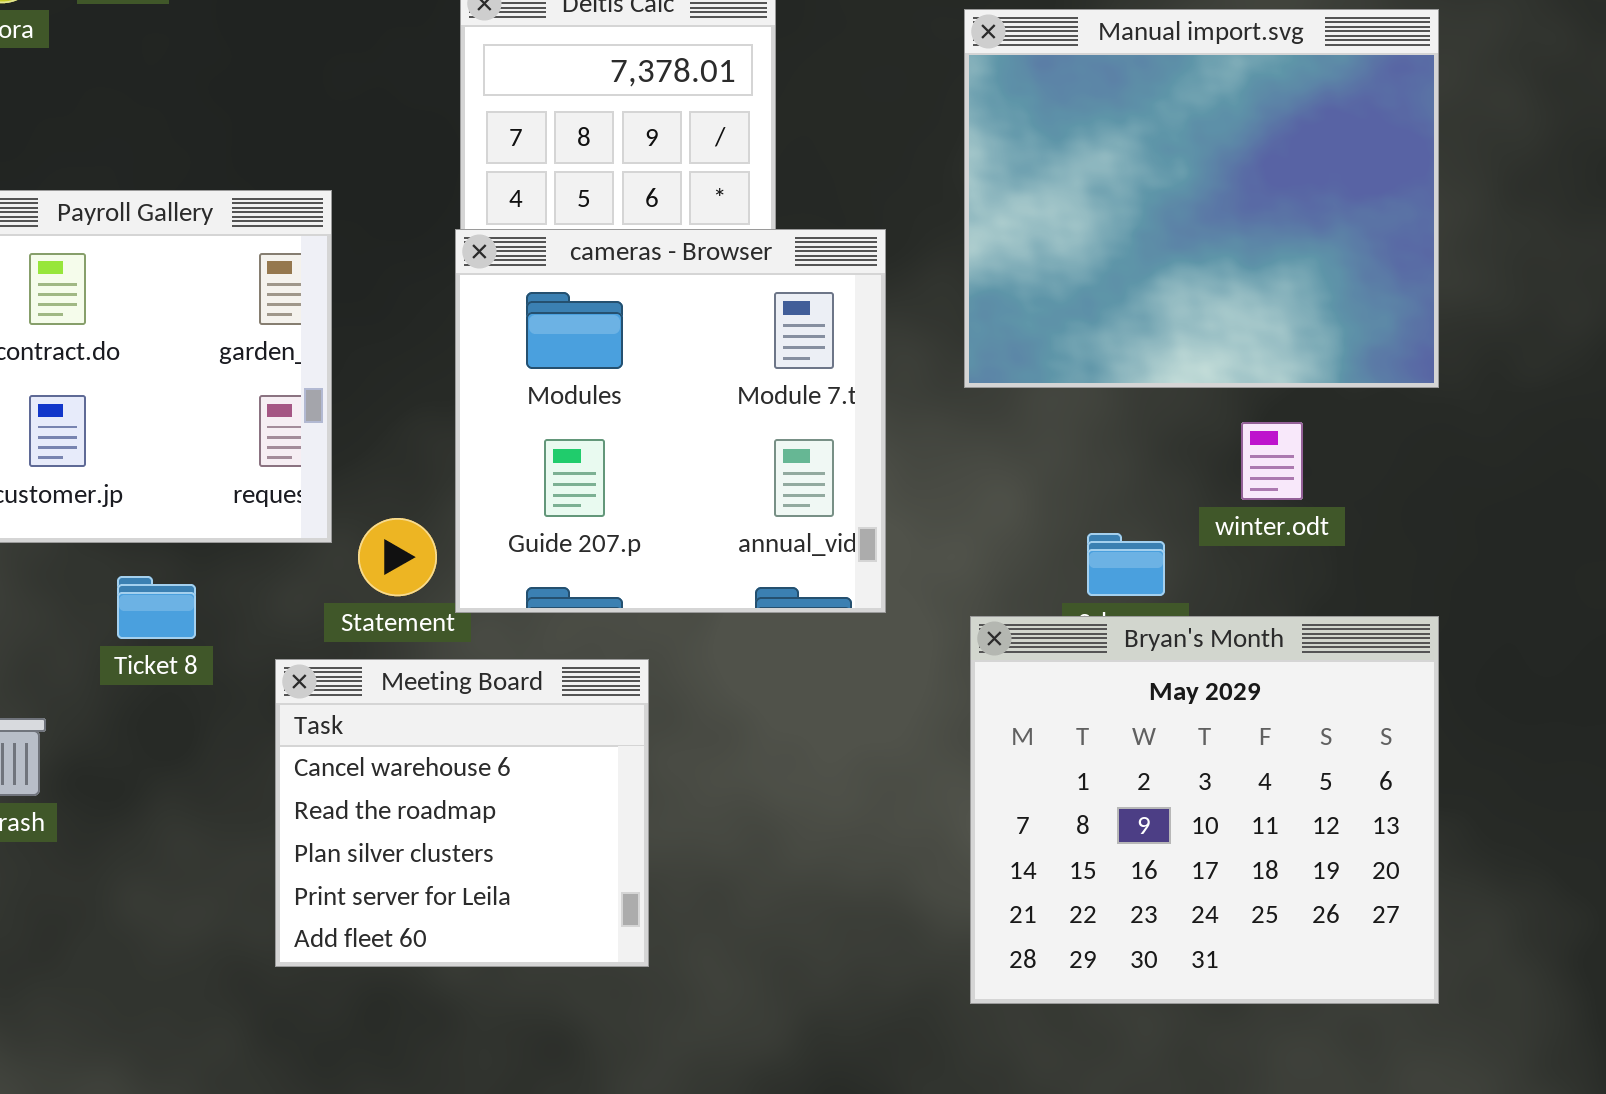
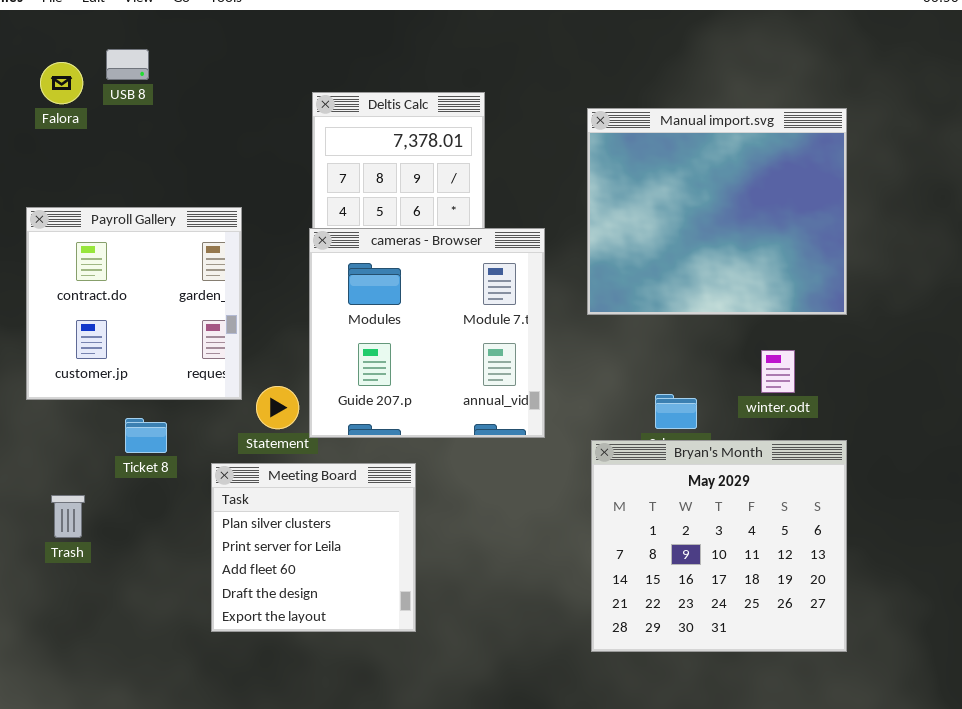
winter.odt: [1241,422,1303,500] -> [761,350,795,393], moved
Meeting Board: [275,659,649,967] -> [211,463,416,632], scrolled down 2 rows

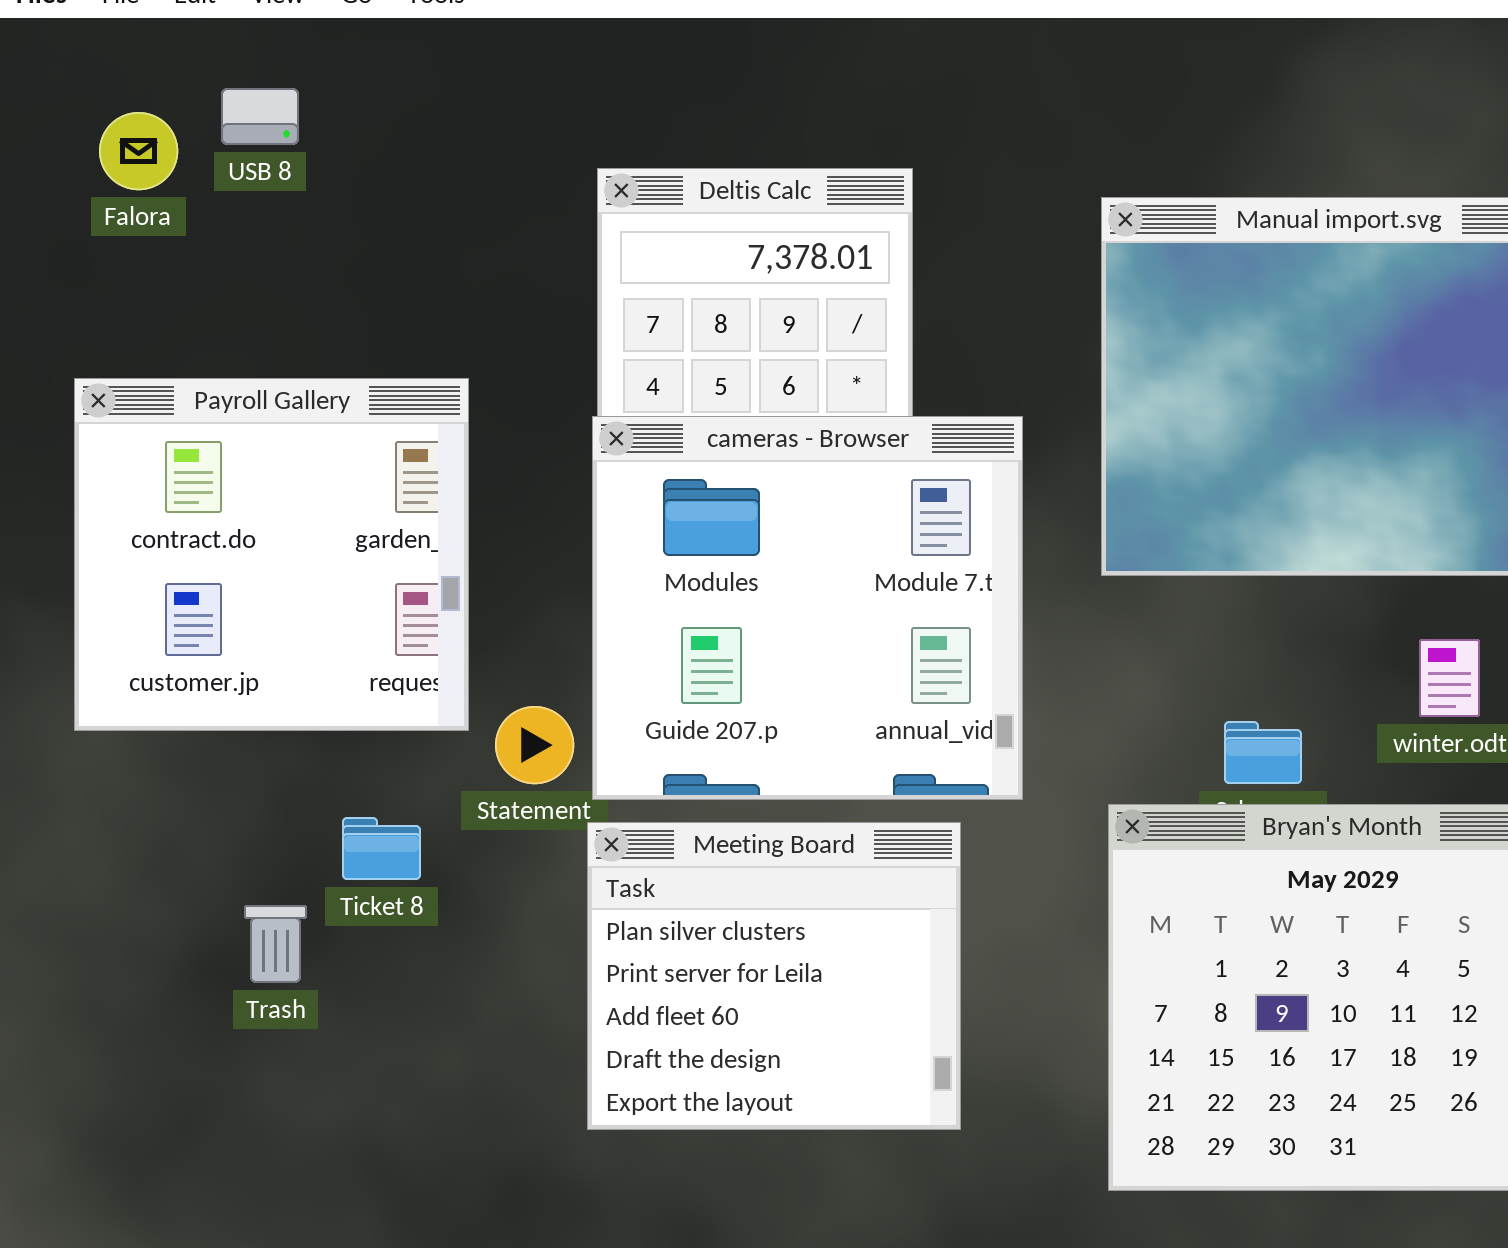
Ticket 8: [125,418,167,453] -> [342,817,421,880], moved
Meeting Board: [211,463,416,632] -> [587,822,961,1130], moved
Trash: [51,495,85,538] -> [244,905,307,983], moved

